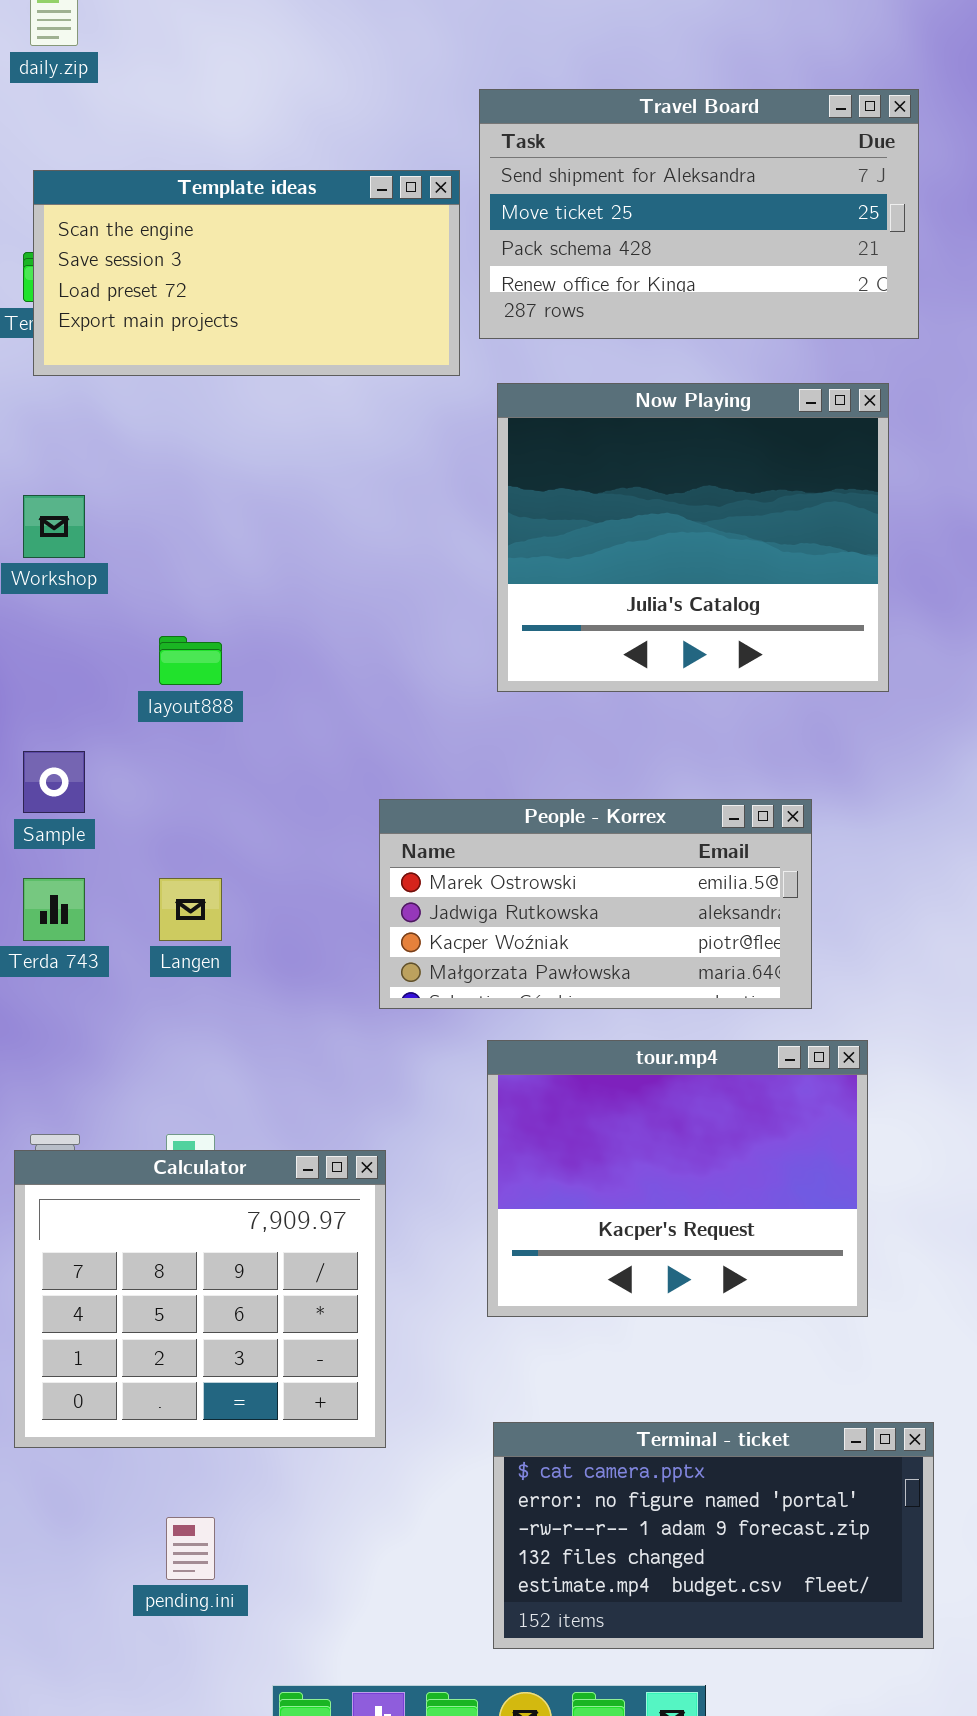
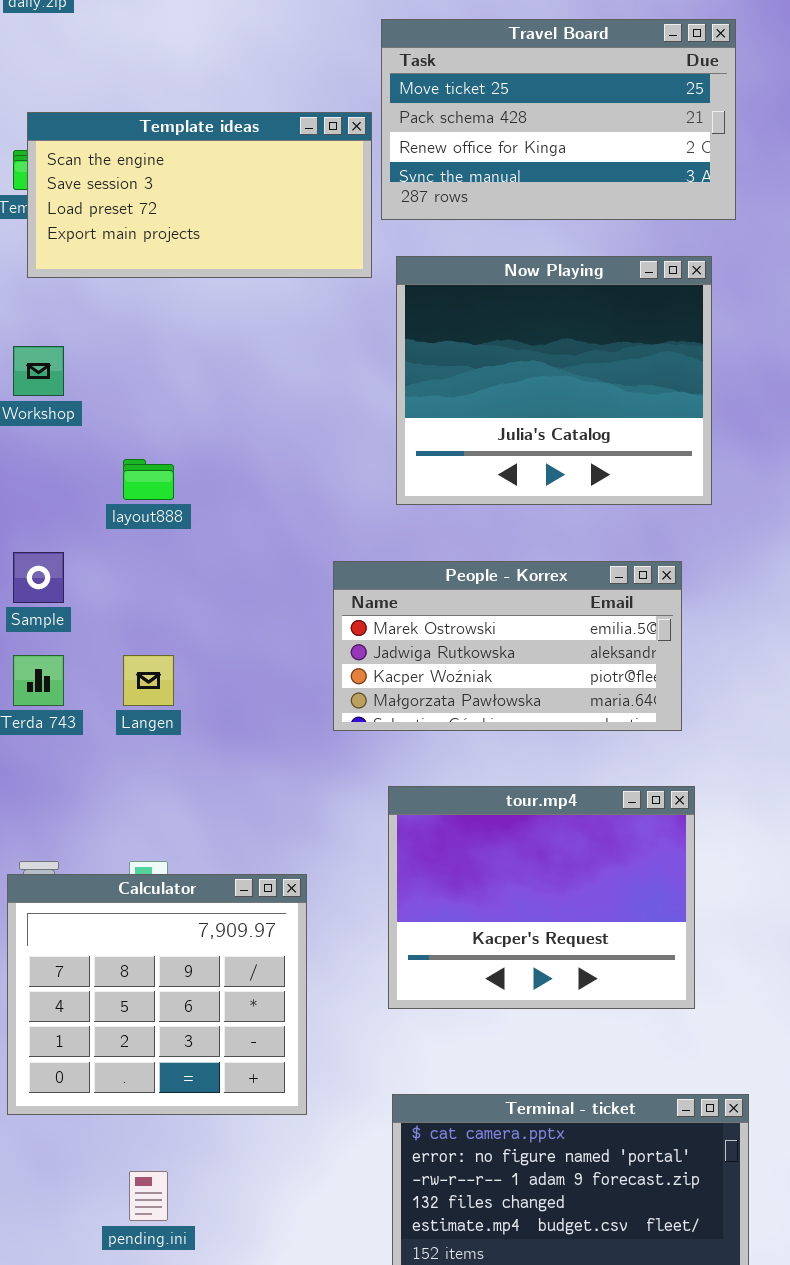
Travel Board: [479,89,919,339] -> [381,19,736,220], scrolled down 1 row
Template ideas: [33,170,460,376] -> [27,112,372,278], moved
People - Korrex: [379,799,812,1009] -> [333,561,682,731], moved

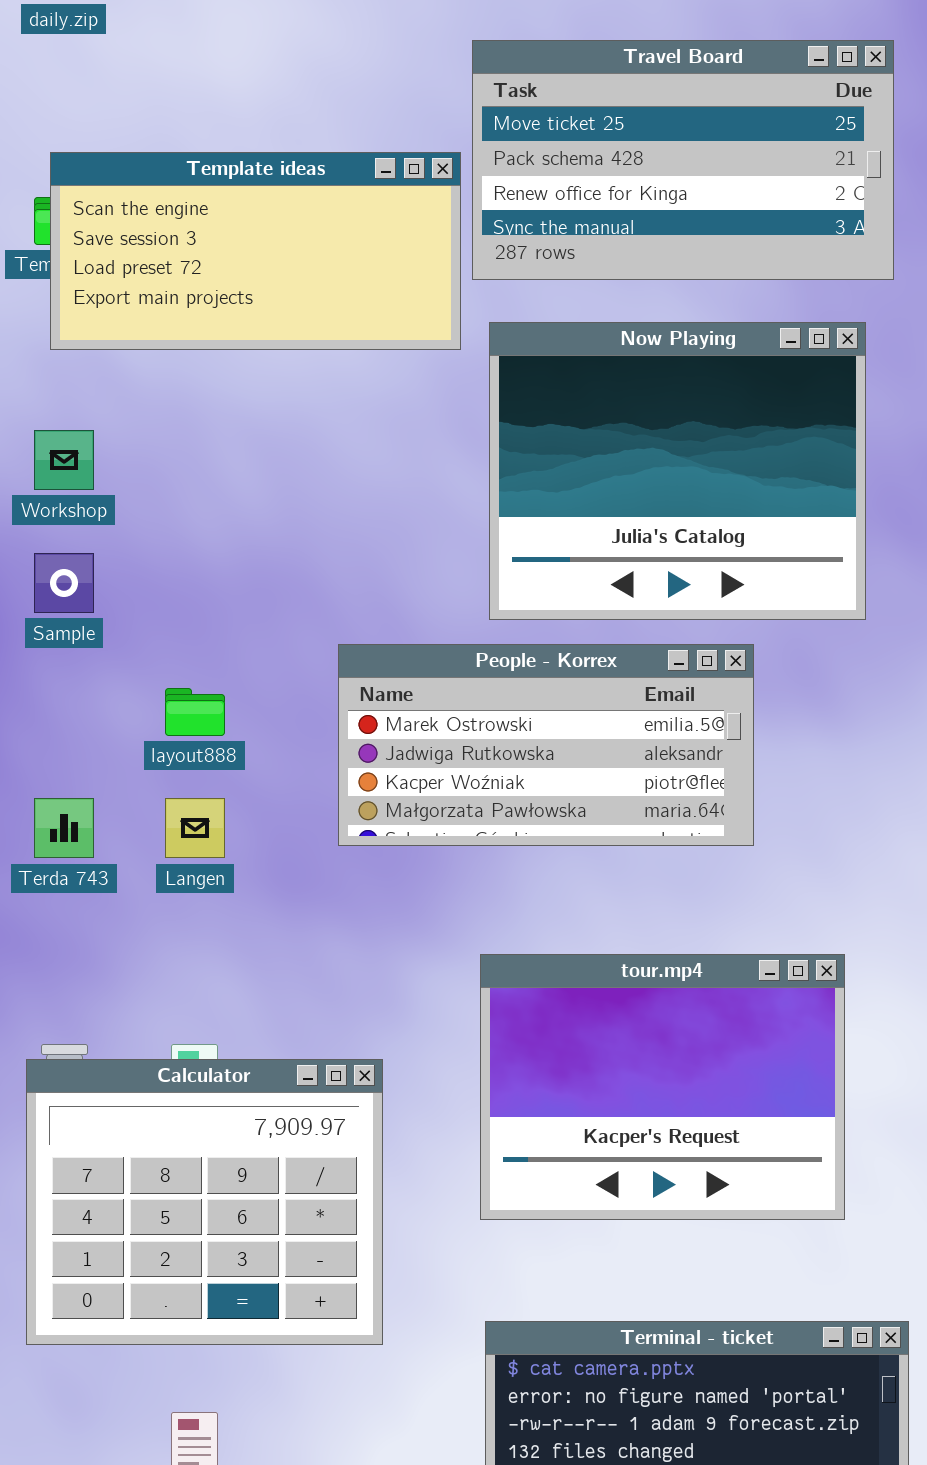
layout888: [123,459,174,500] -> [165,688,225,736], moved
Sample: [13,552,64,603] -> [34,553,94,613], moved
People - Korrex: [333,561,682,731] -> [338,644,754,846], moved

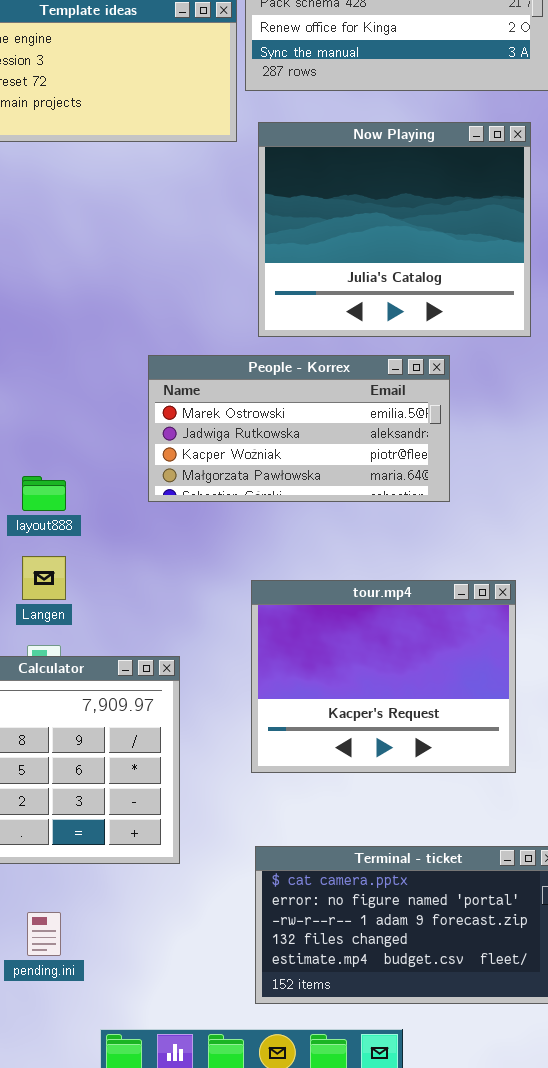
layout888: [165,688,225,736] -> [22,476,66,511], moved
Langen: [165,798,225,858] -> [22,556,66,600], moved

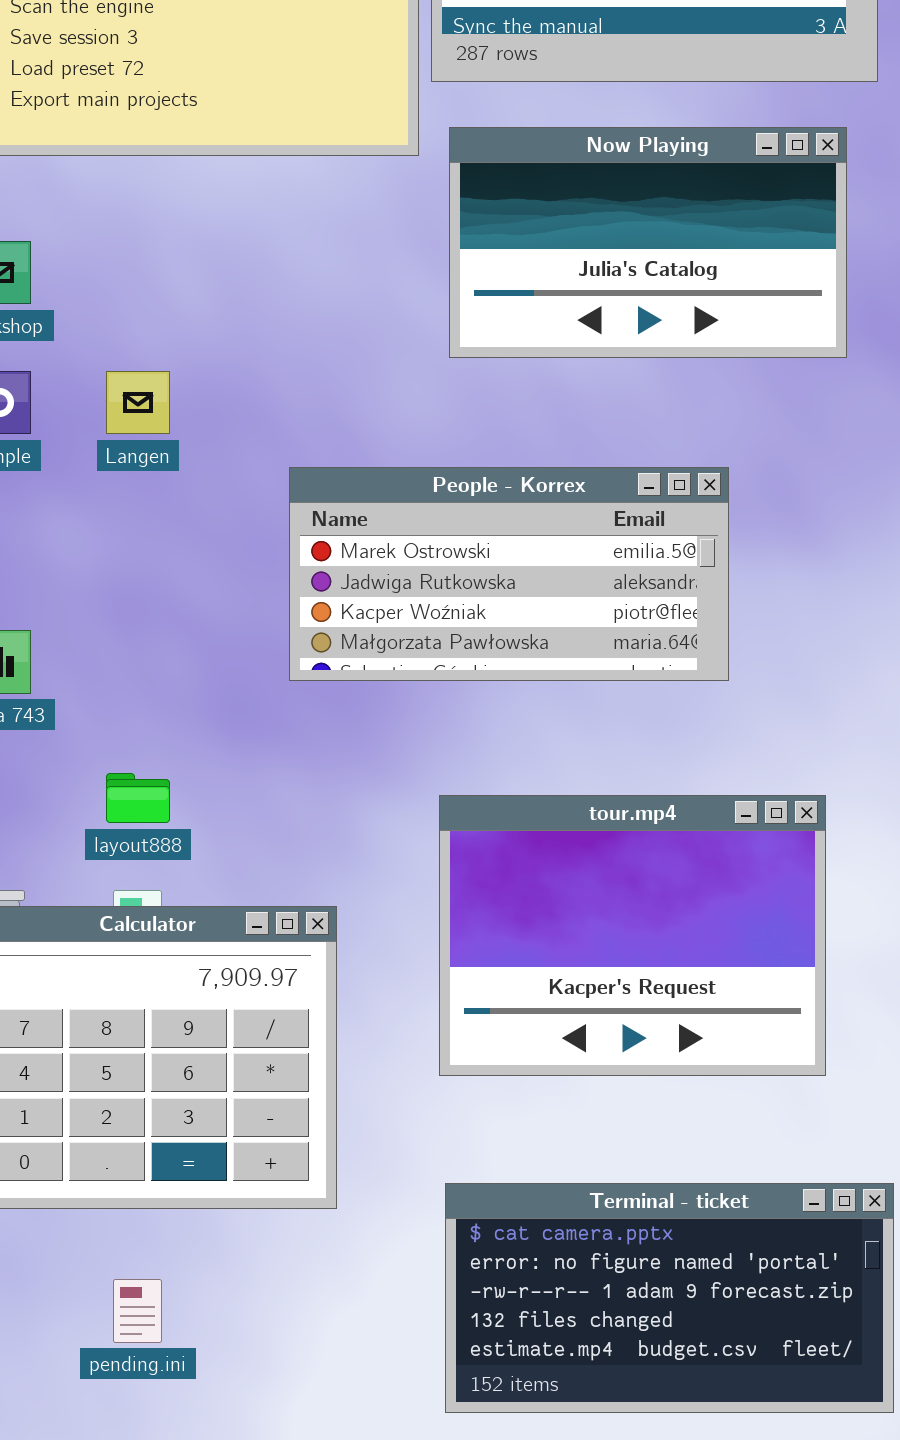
Now Playing: [258,122,531,337] -> [449,127,847,358], resized
layout888: [22,476,66,511] -> [106,773,170,823], moved
Langen: [22,556,66,600] -> [106,371,170,434], moved

